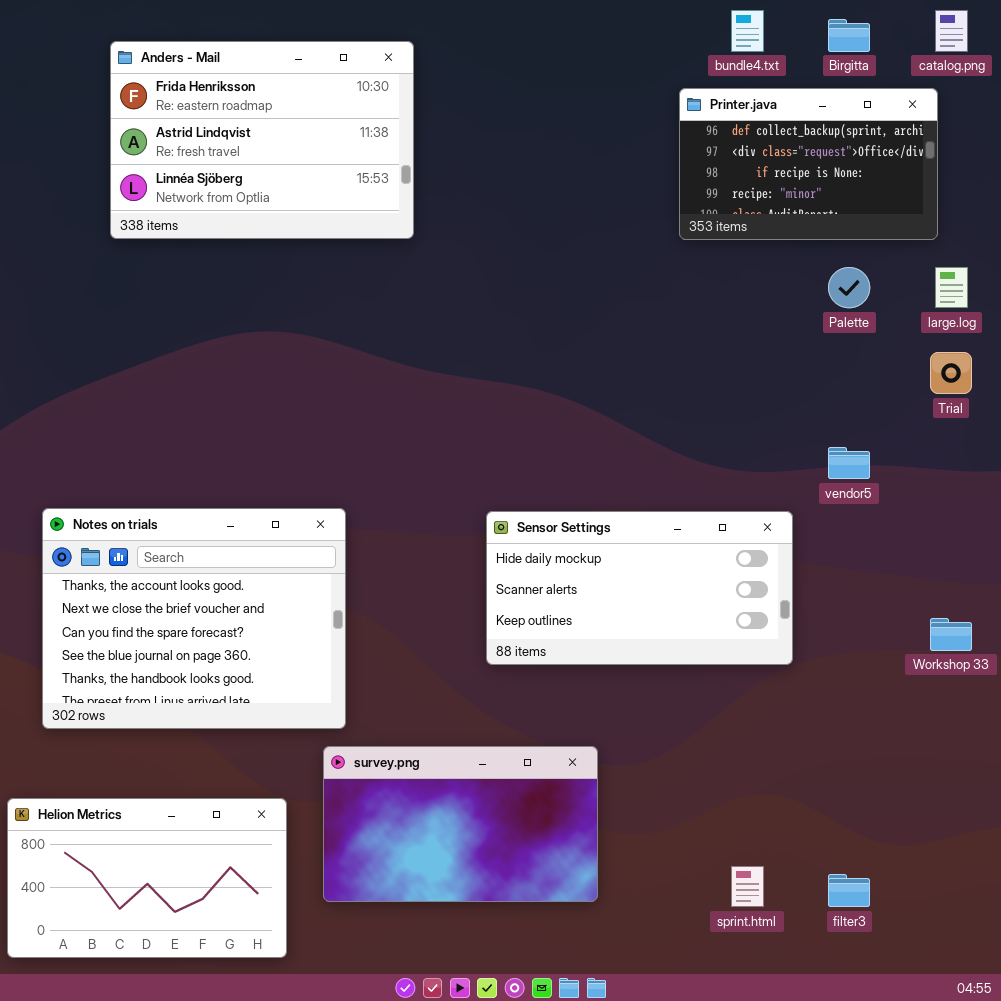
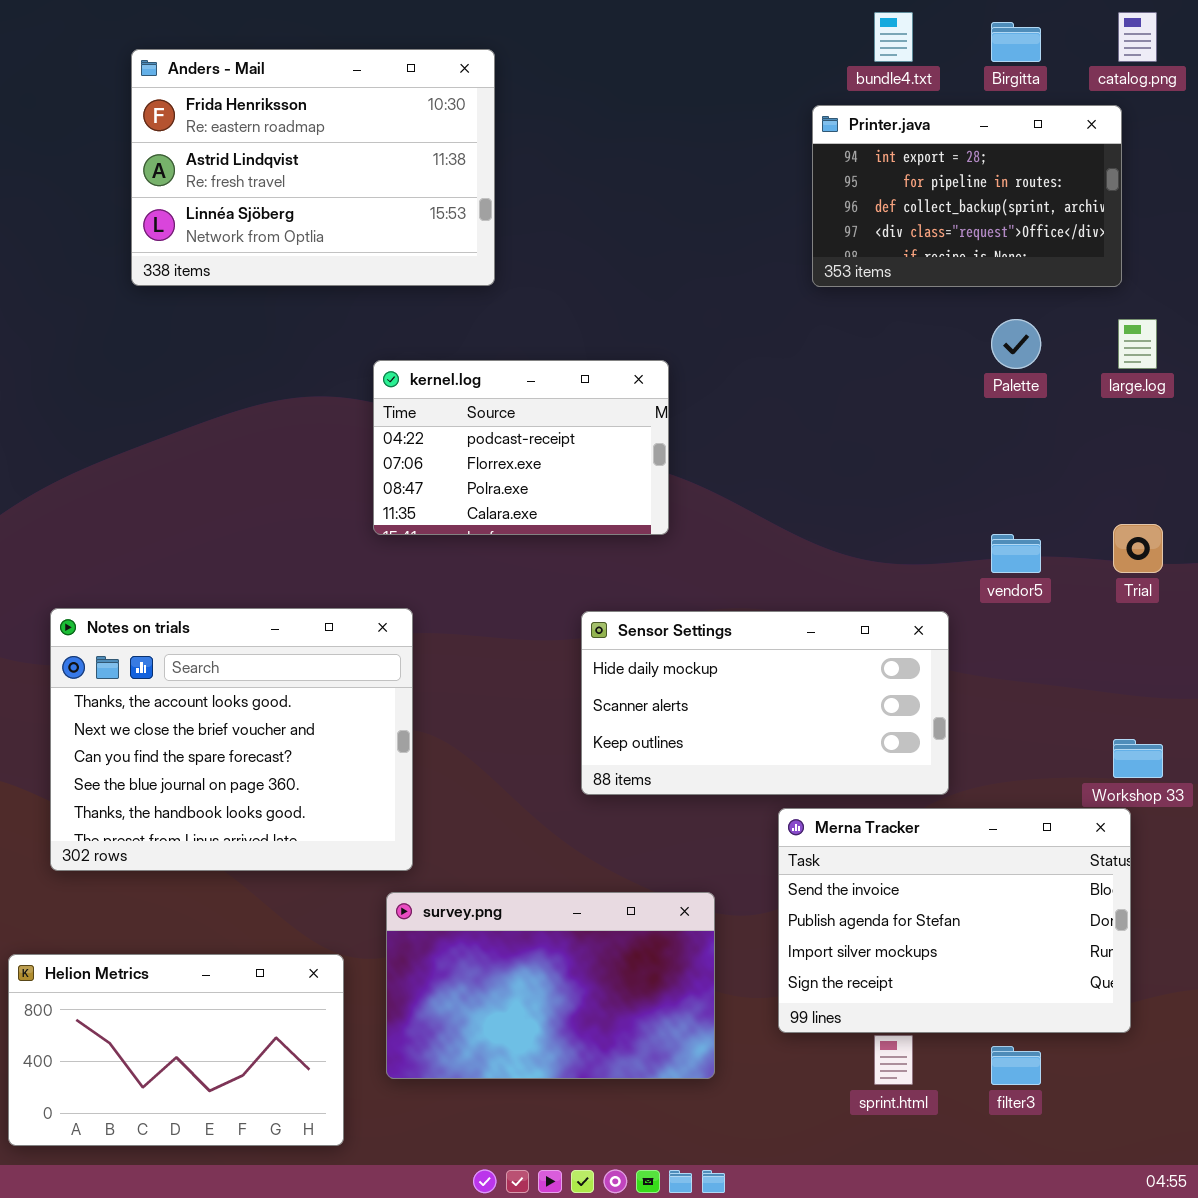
Printer.java: [679,88,938,240] -> [812,105,1122,287], scrolled up 2 rows
kernel.log: none -> [373,360,669,535], opened
Trial: [930,352,972,394] -> [1113,524,1163,573], moved
Merna Tracker: none -> [778,808,1131,1033], opened

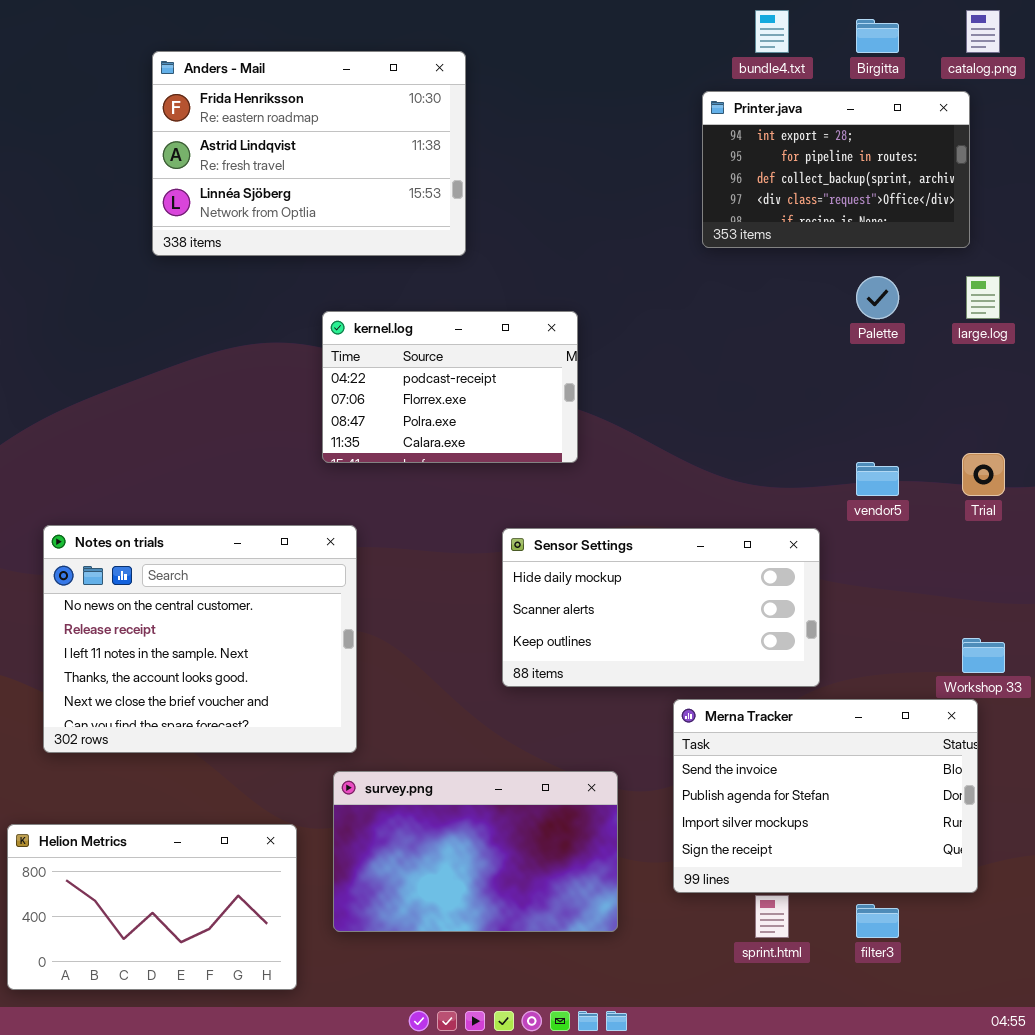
Anders - Mail: [131,49,495,286] -> [152,51,466,256], moved
Notes on trials: [50,608,413,871] -> [43,525,357,753], scrolled up 3 rows

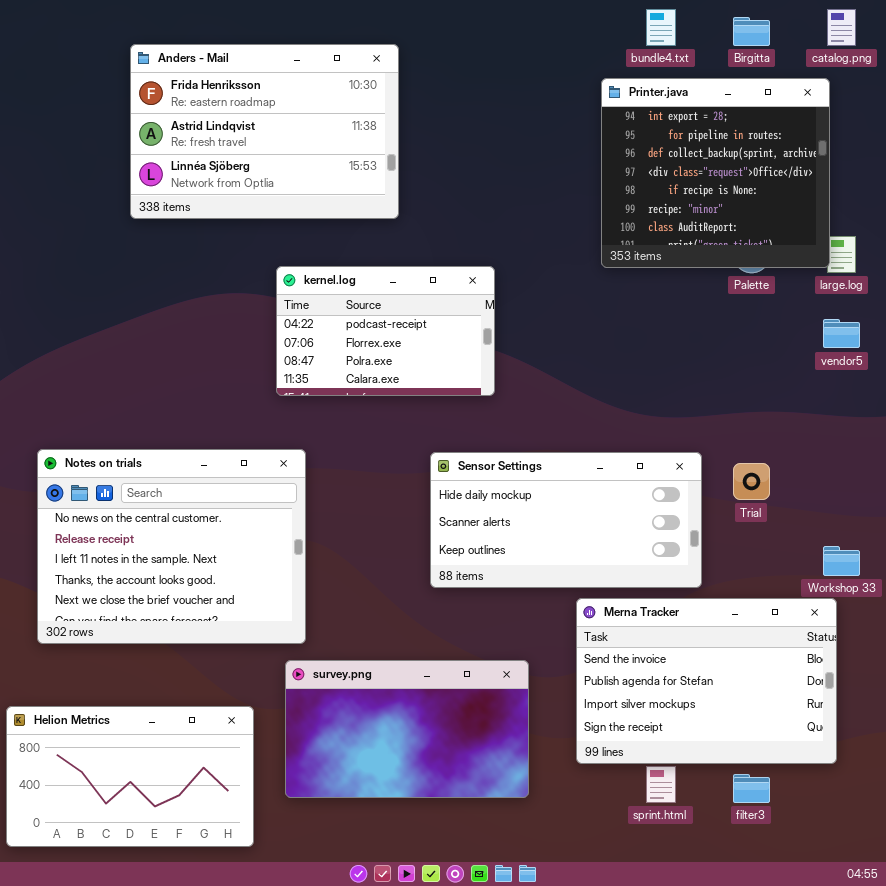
Printer.java: [702,91,970,248] -> [601,78,830,268], resized
Trial: [962,453,1005,496] -> [733,463,770,500], moved
vendor5: [856,462,899,496] -> [823,319,860,348], moved

